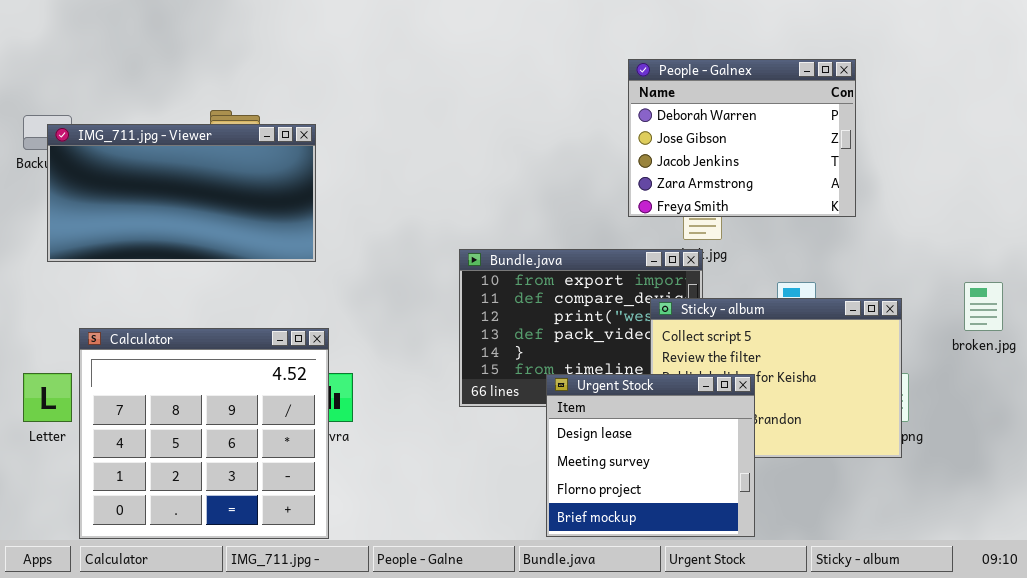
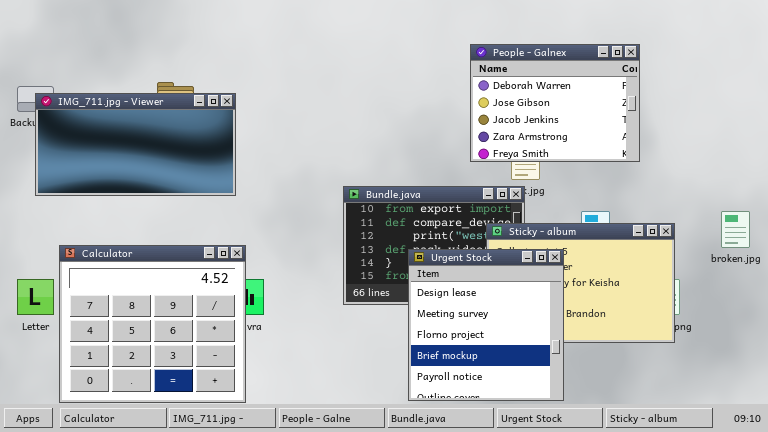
Urgent Stock: [546,374,755,537] -> [408,249,564,401], resized

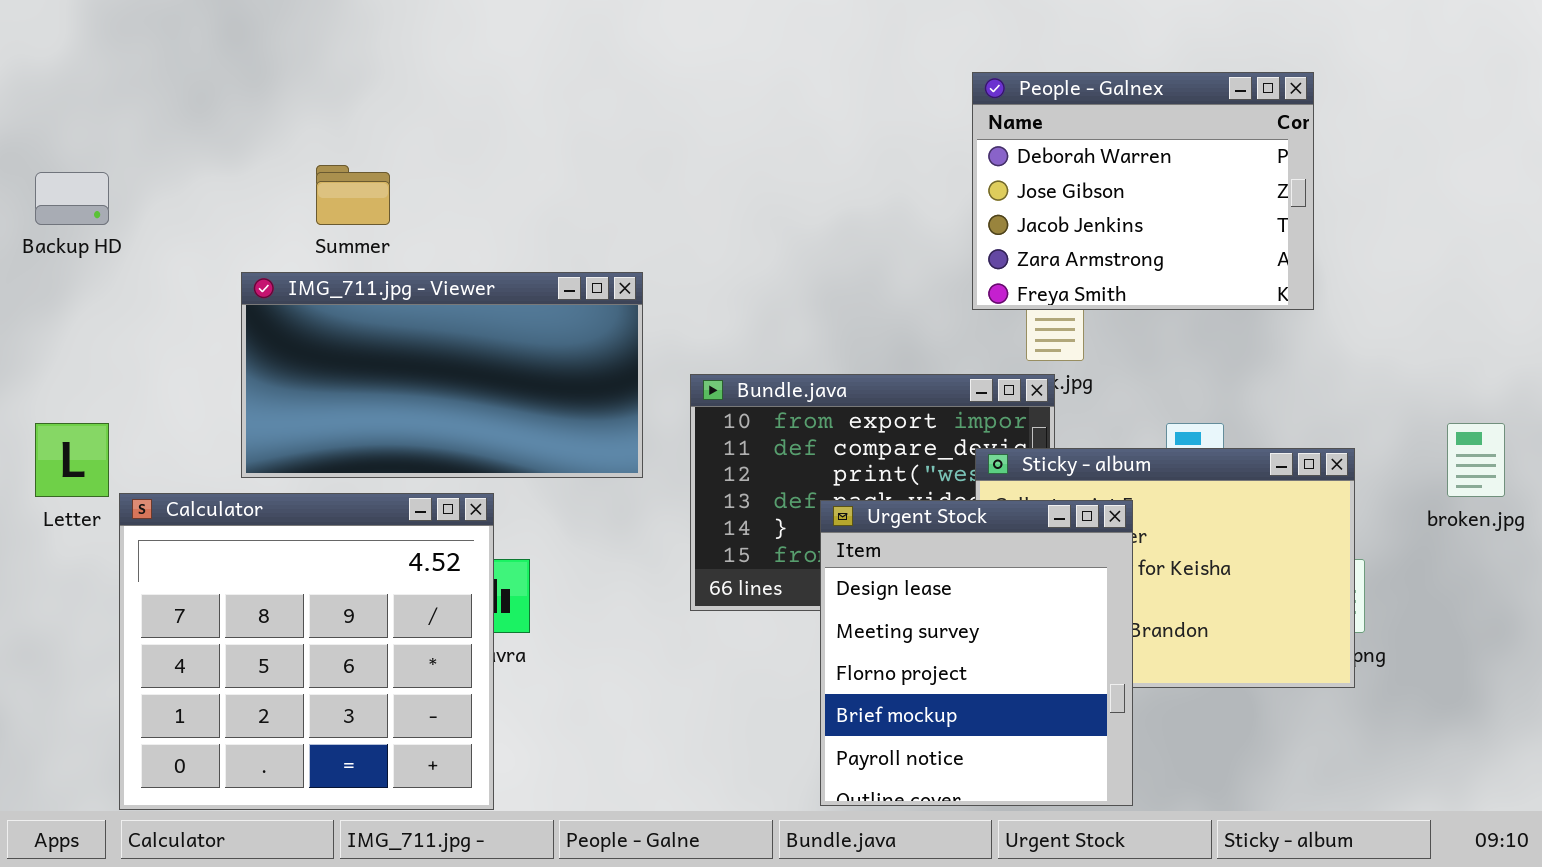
People - Galnex: [470,44,640,162] -> [972,72,1314,310], moved
IMG_711.jpg - Viewer: [35,93,236,196] -> [241,272,643,478], moved
Letter: [17,279,54,315] -> [35,423,109,497], moved

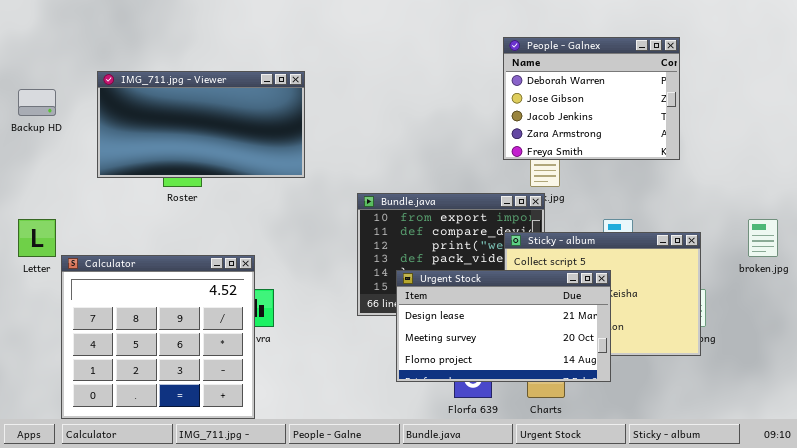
IMG_711.jpg - Viewer: [241,272,643,478] -> [97,71,305,178], moved
Urgent Stock: [820,500,1133,806] -> [396,270,611,382], moved, resized

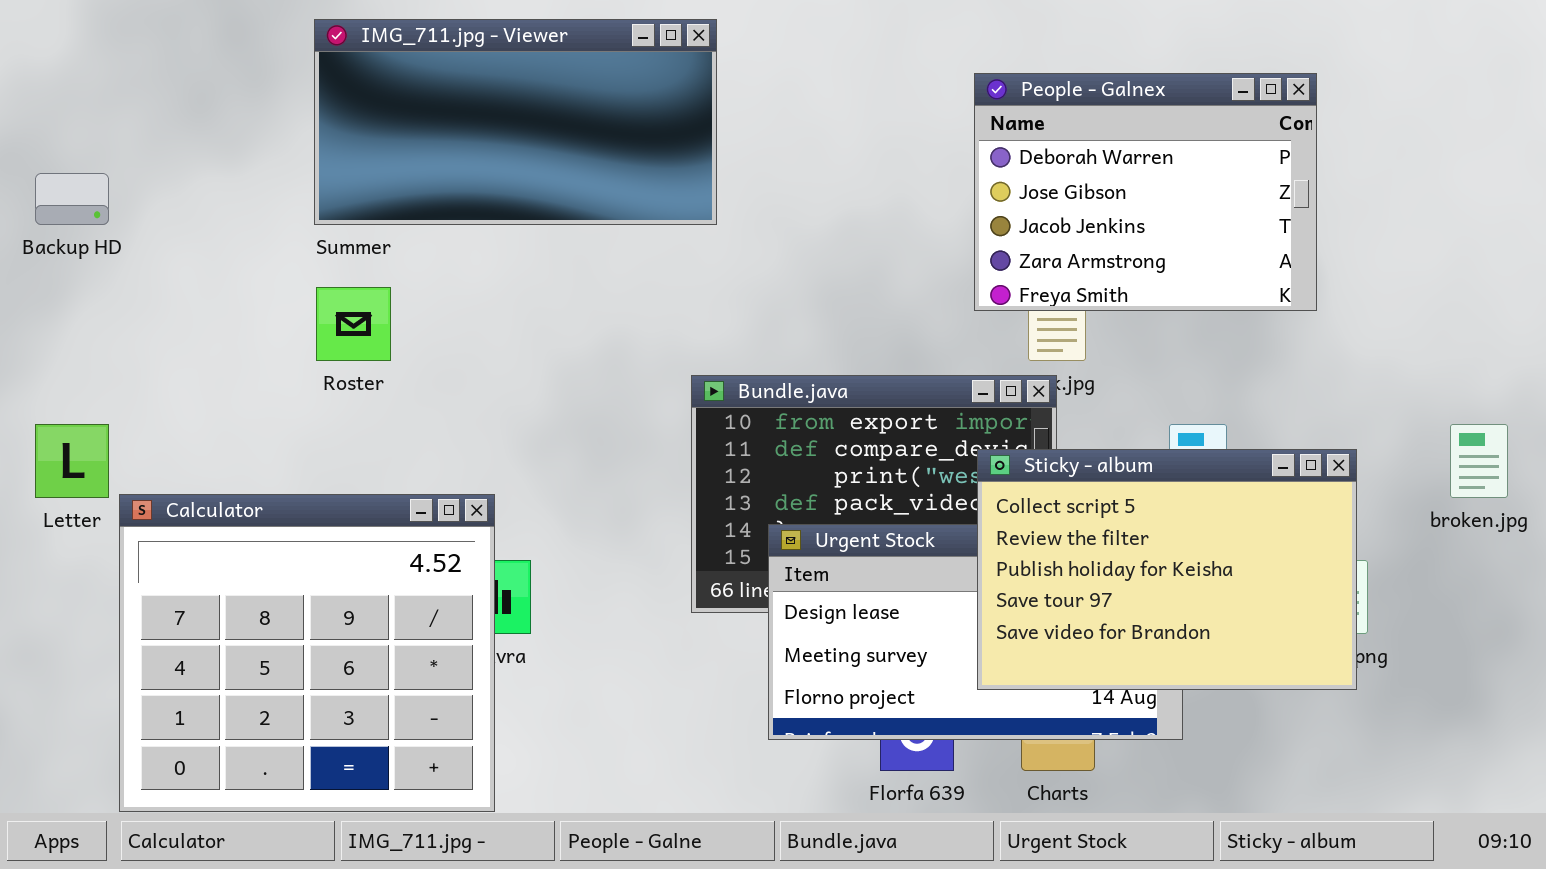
IMG_711.jpg - Viewer: [97,71,305,178] -> [314,19,717,225], moved
Sticky - album: [504,232,701,356] -> [977,449,1357,690], raised

